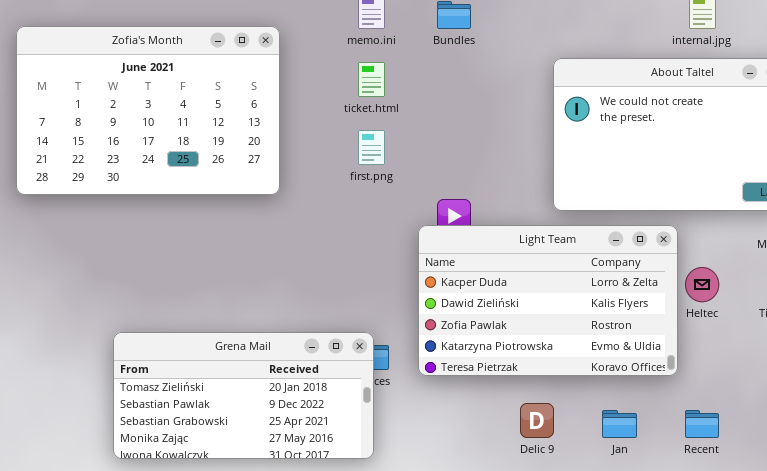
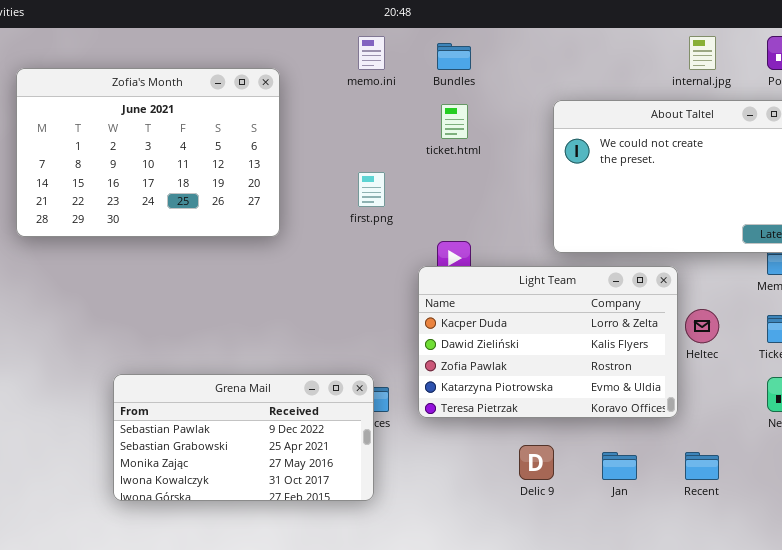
ticket.html: [358,62,385,97] -> [441,104,468,139], moved
Grena Mail: [113,332,374,459] -> [113,374,374,501], scrolled down 1 row

